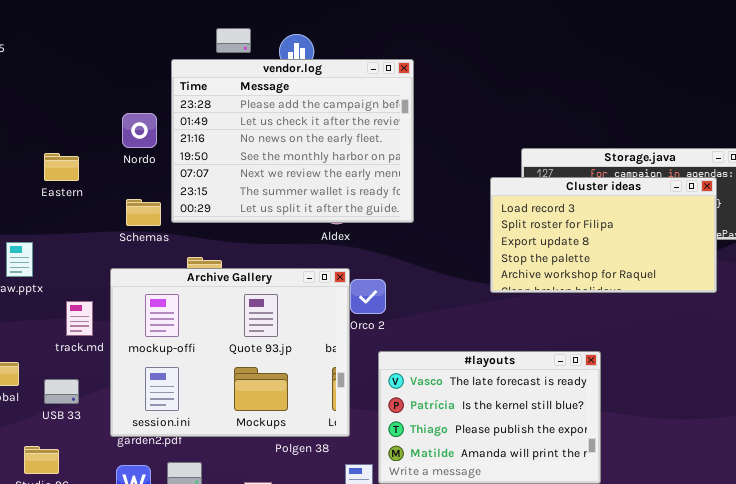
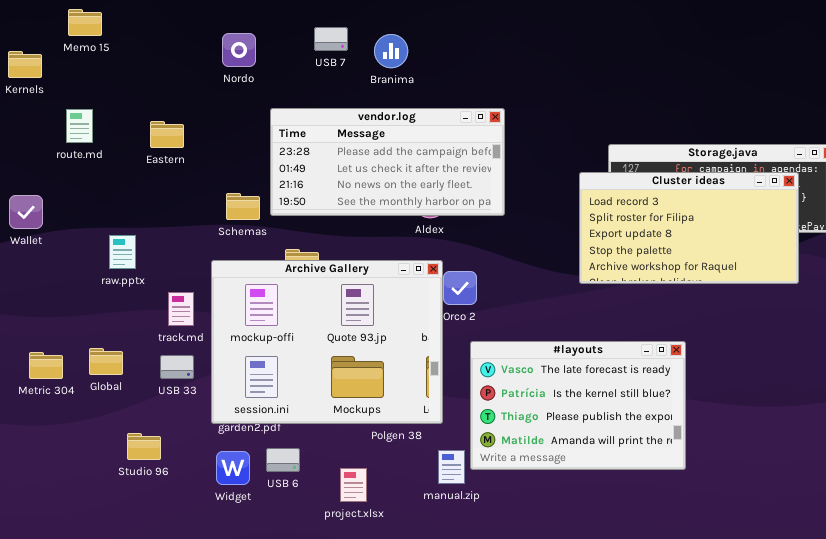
vendor.log: [171,59,414,223] -> [270,108,505,216], resized
Nordo: [122,113,157,148] -> [222,33,256,67], moved
Eastern: [44,153,79,181] -> [150,121,184,148], moved
USB 33: [44,379,79,404] -> [160,355,194,379], moved

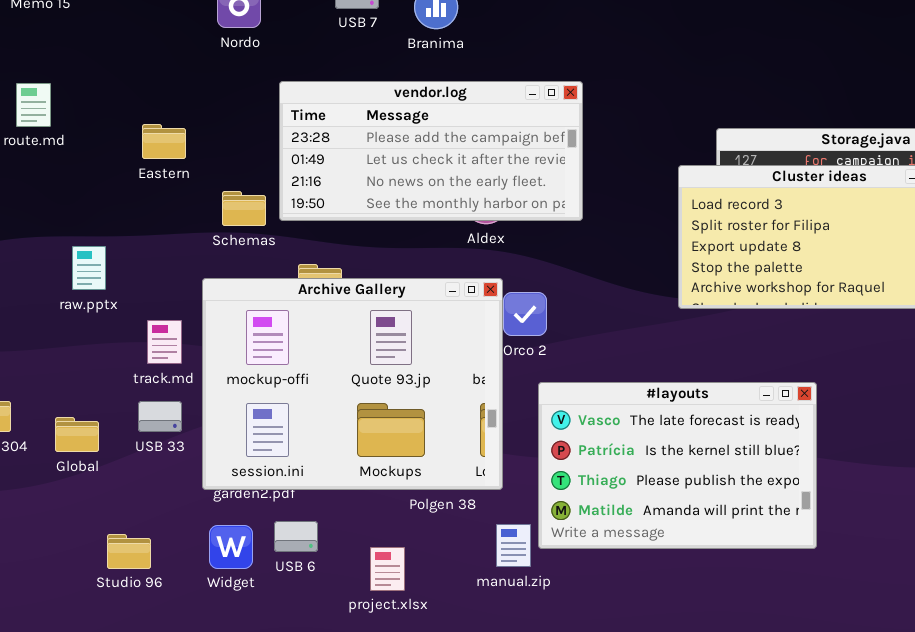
Eastern: [150,121,184,148] -> [142,124,186,159], moved
Global: [89,348,123,375] -> [55,417,99,452], moved
Studio 96: [127,433,161,460] -> [107,534,151,569], moved

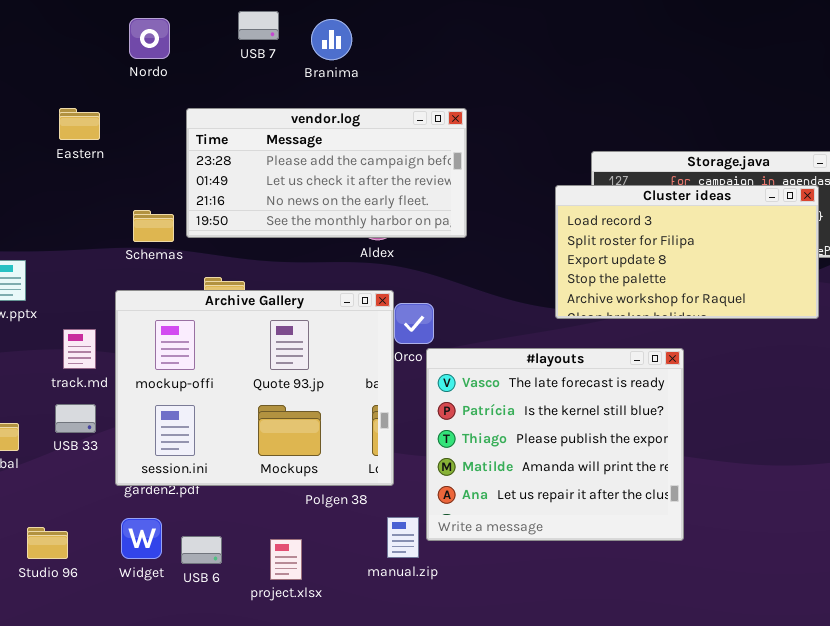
Eastern: [142,124,186,159] -> [59,108,100,140], moved
#layouts: [538,382,817,549] -> [426,348,684,541], resized
USB 6: [274,521,318,552] -> [181,536,222,564], moved

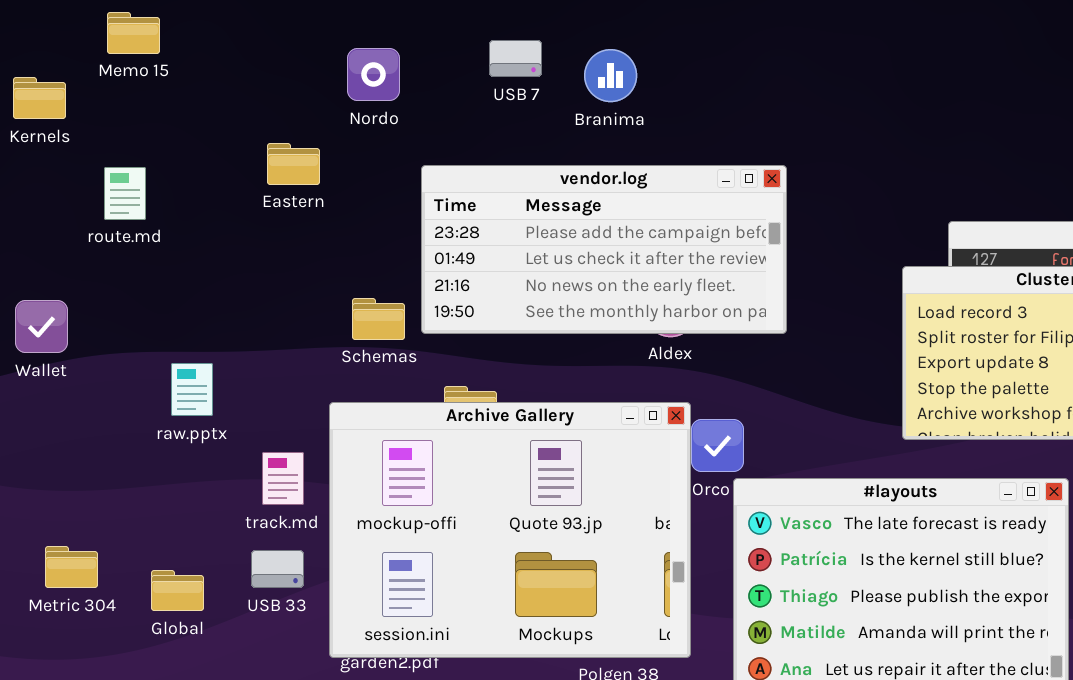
Eastern: [59,108,100,140] -> [267,143,320,185], moved

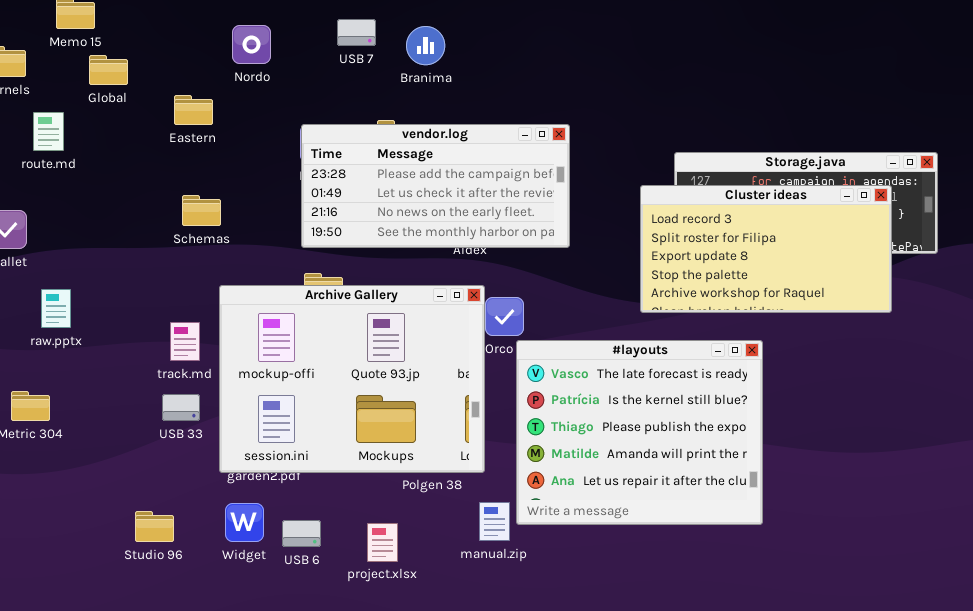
vendor.log: [421,165,787,334] -> [301,124,570,248], moved
route.md: [104,167,146,220] -> [33,112,64,151], moved
Schemas: [352,298,405,340] -> [182,195,221,226], moved
raw.pptx: [171,363,213,416] -> [41,289,71,328], moved
Global: [151,570,204,611] -> [89,55,128,85], moved

